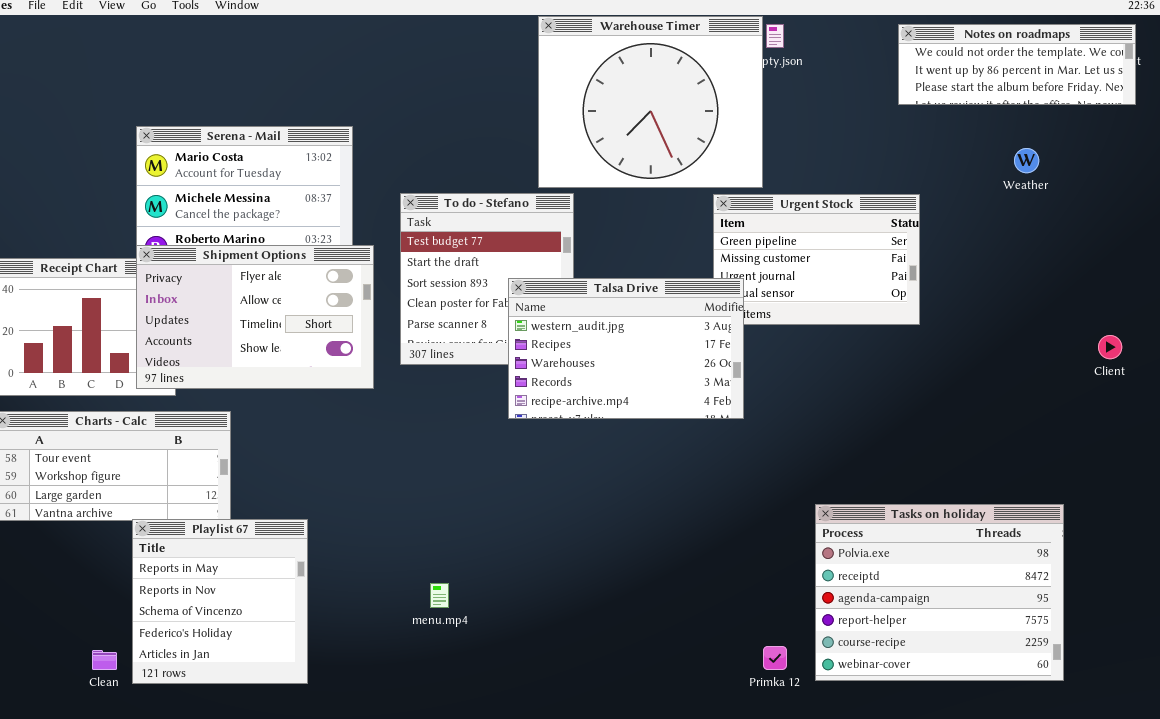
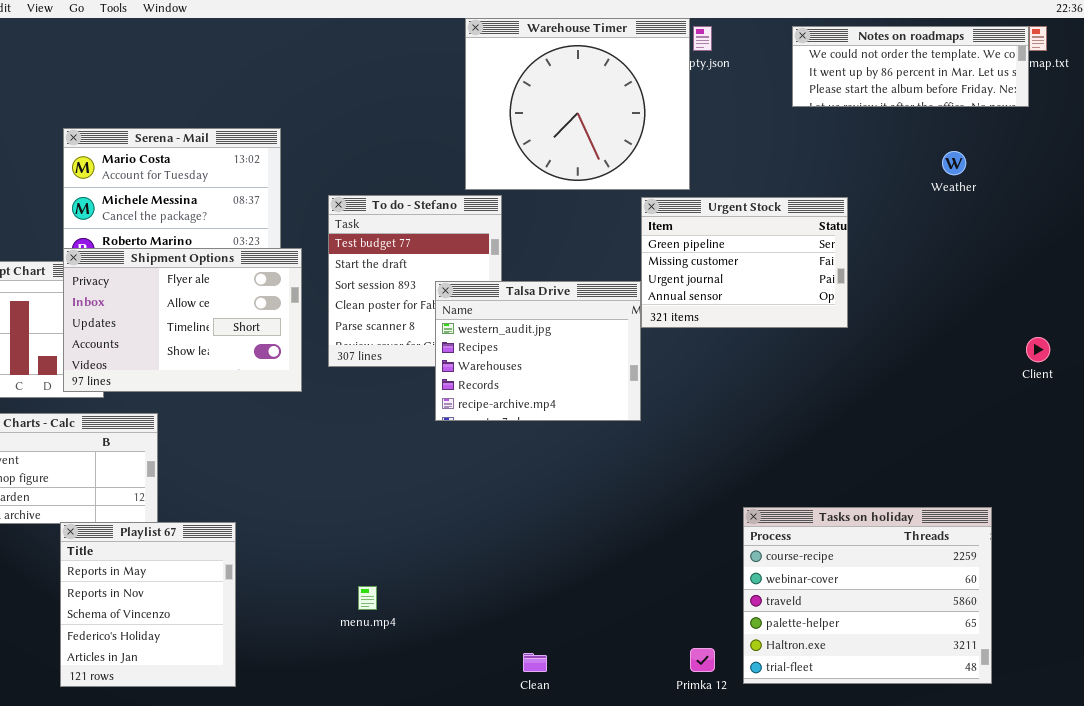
Notes on roadmaps: [898,24,1136,105] -> [792,26,1029,107], moved
Talsa Drive: [508,278,744,419] -> [435,281,641,421], resized
Tasks on holiday: [815,504,1064,681] -> [743,507,992,684], scrolled down 4 rows
Clean: [92,650,117,670] -> [523,653,547,672], moved

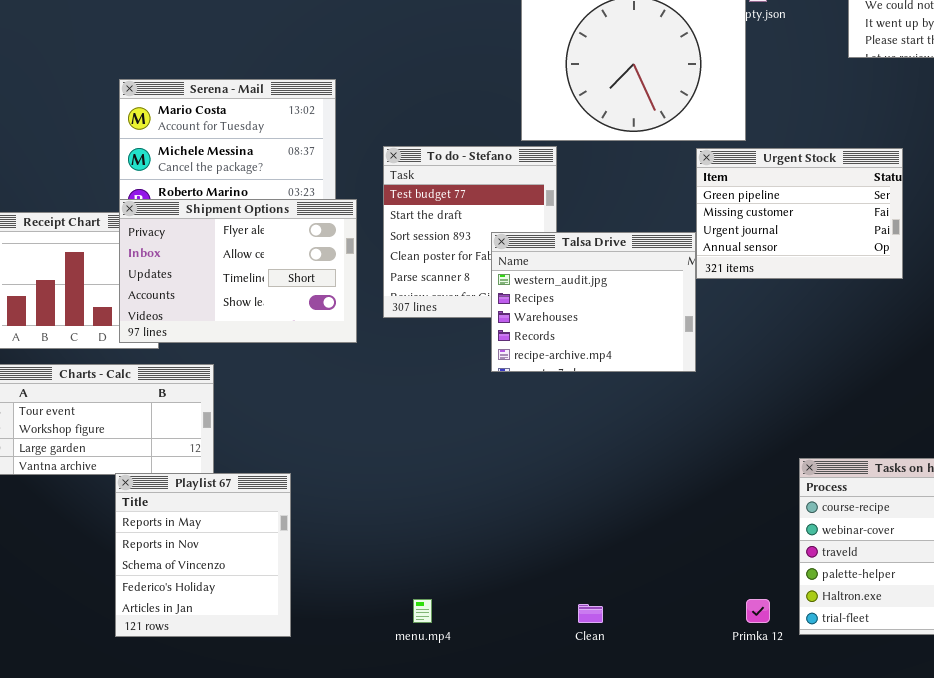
menu.mp4: [358,586,377,610] -> [413,599,432,623], moved

